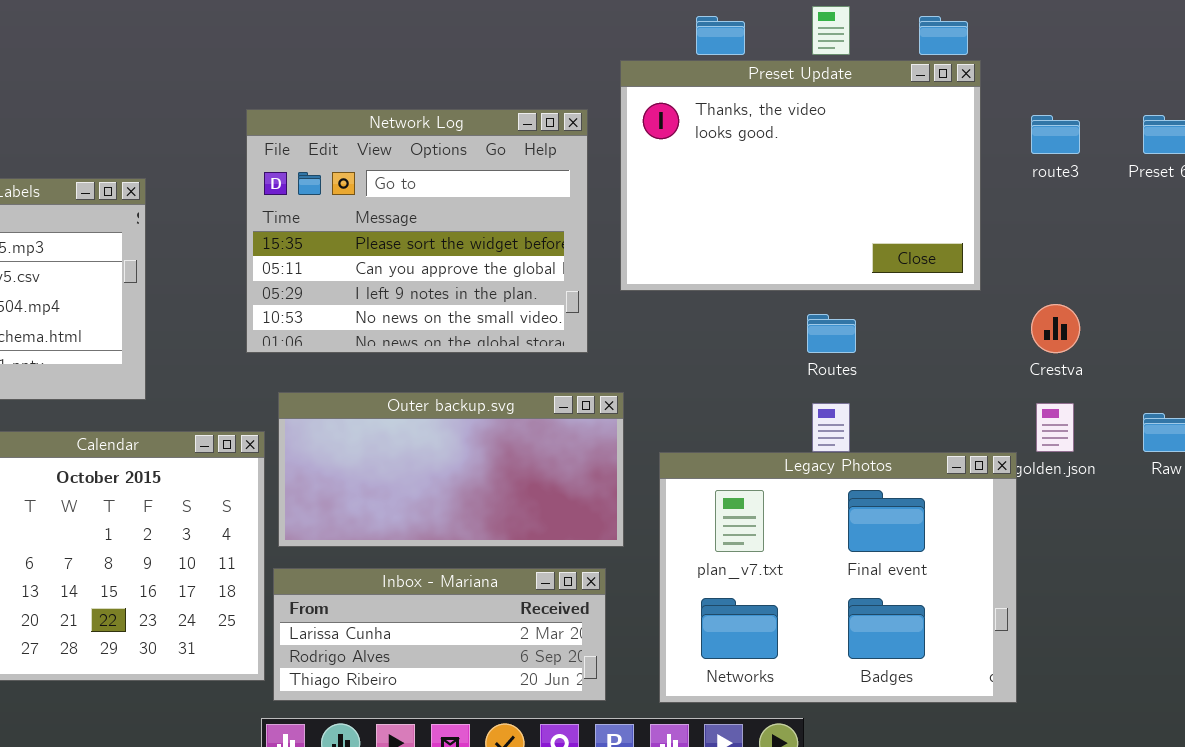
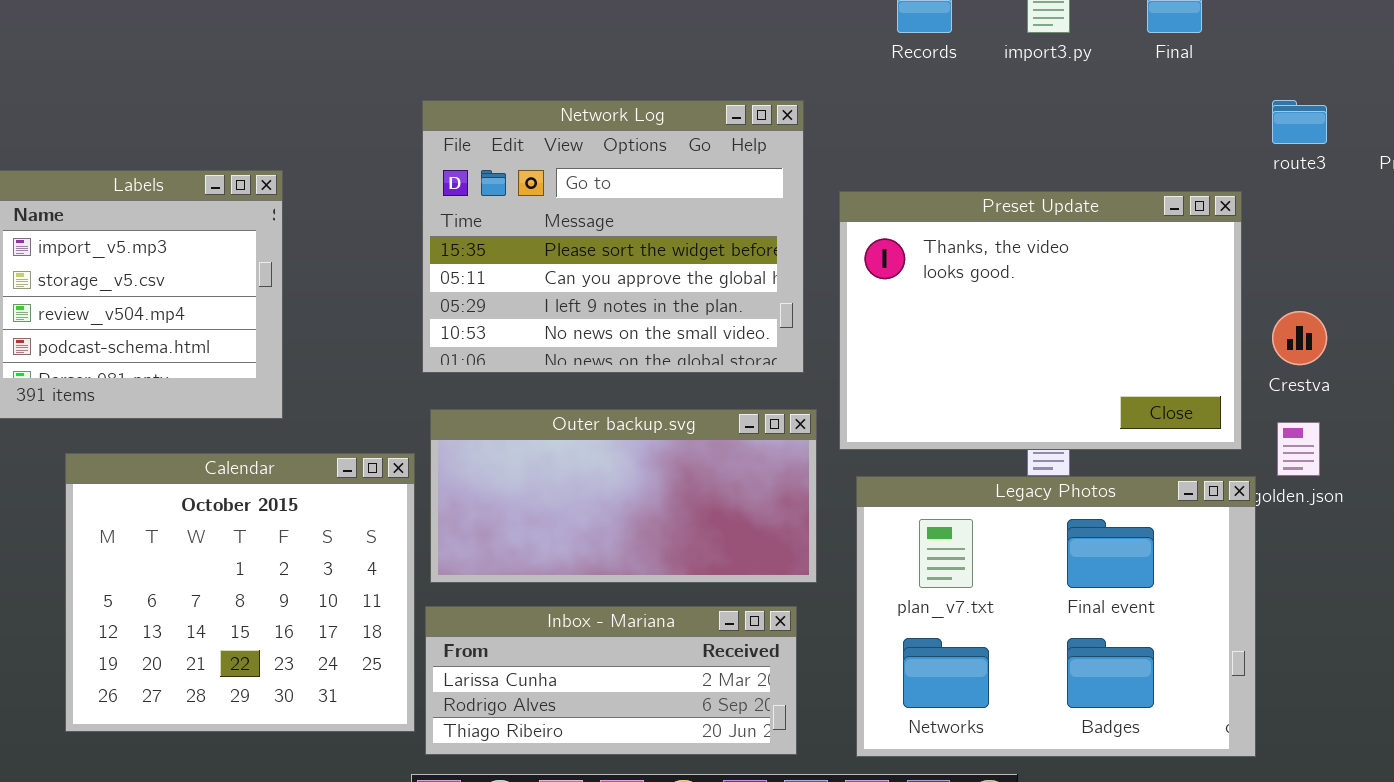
Preset Update: [620,60,981,291] -> [839,191,1242,450], moved
Network Log: [246,109,588,353] -> [422,100,804,373], moved

